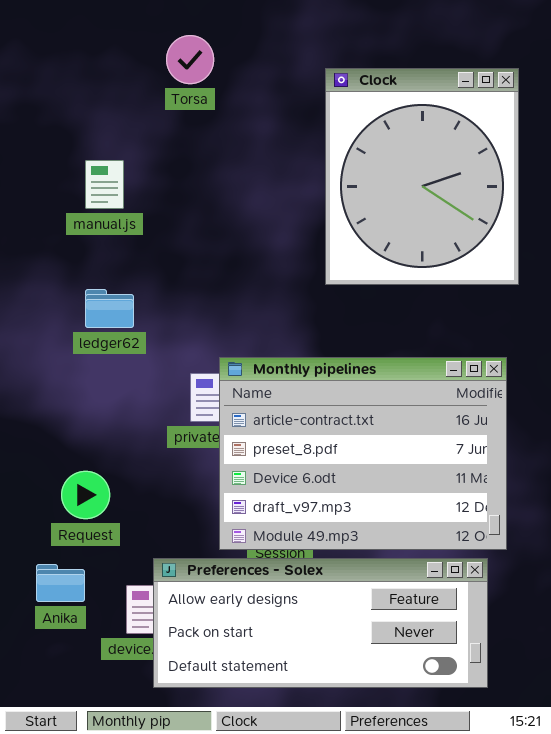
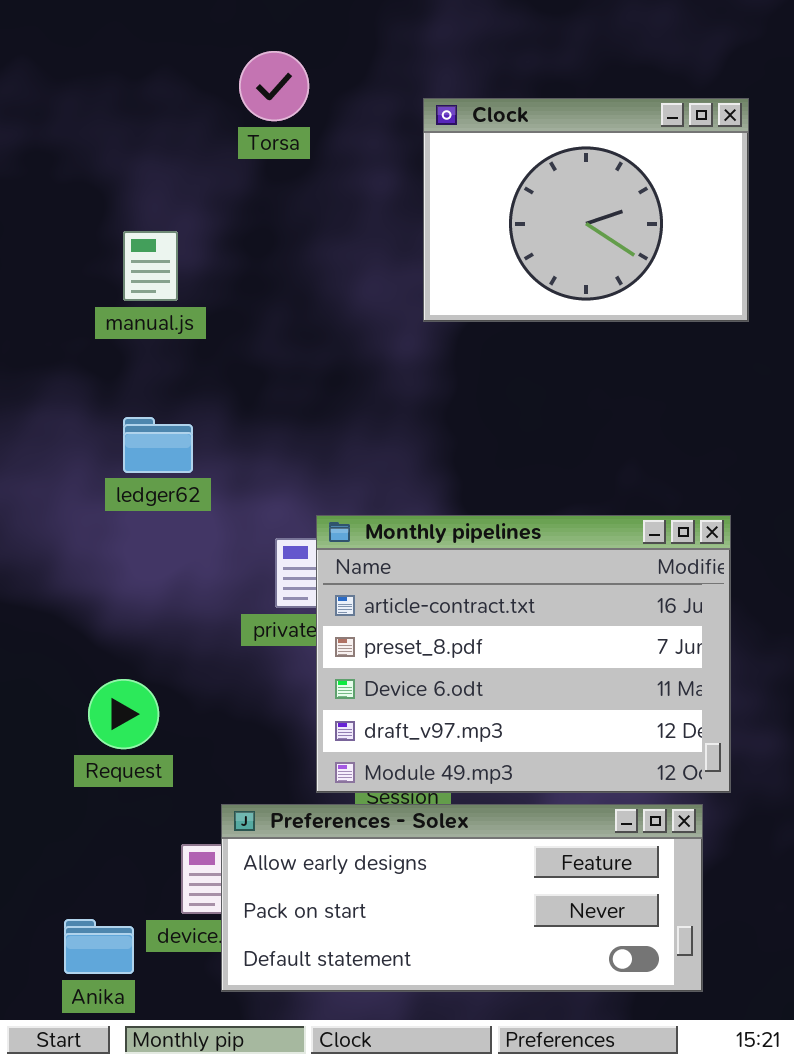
Clock: [325,68,519,285] -> [423,98,749,322], resized
Anika: [36,564,85,602] -> [64,919,134,974], moved

